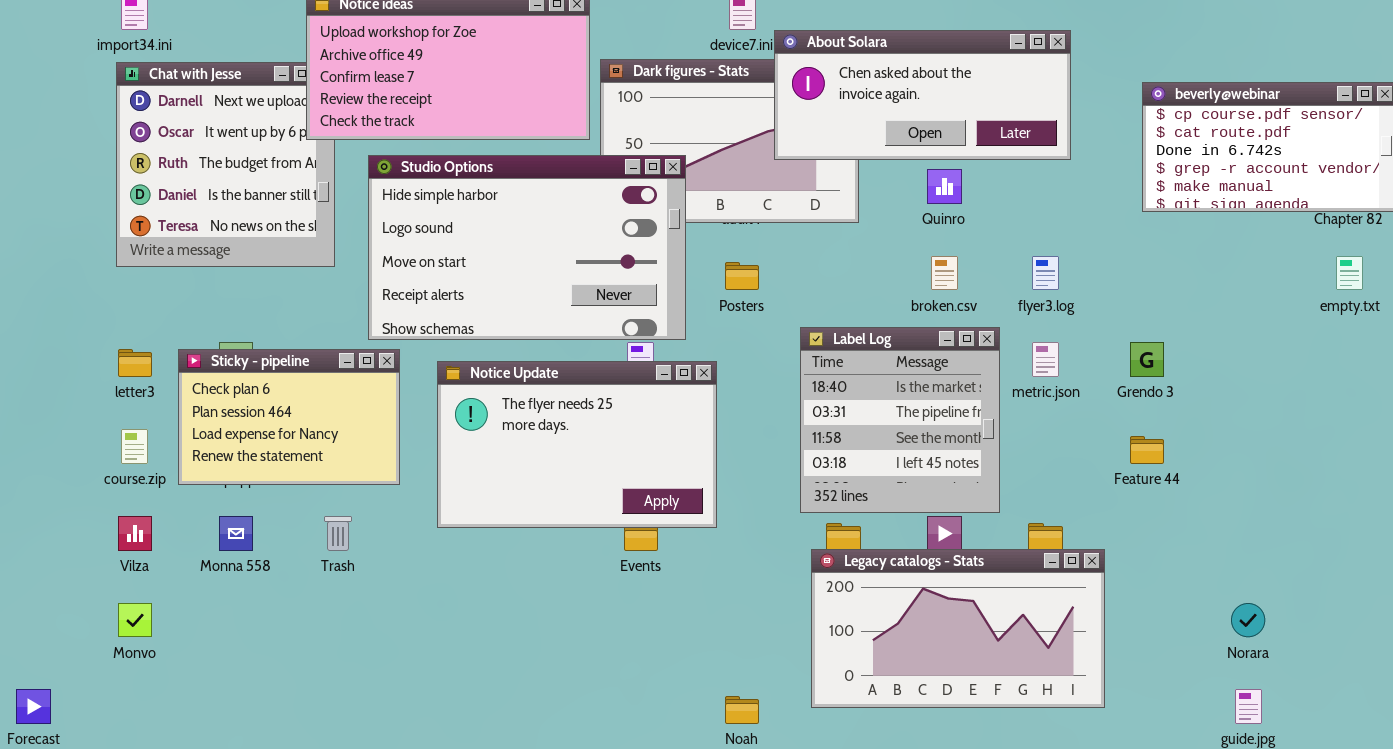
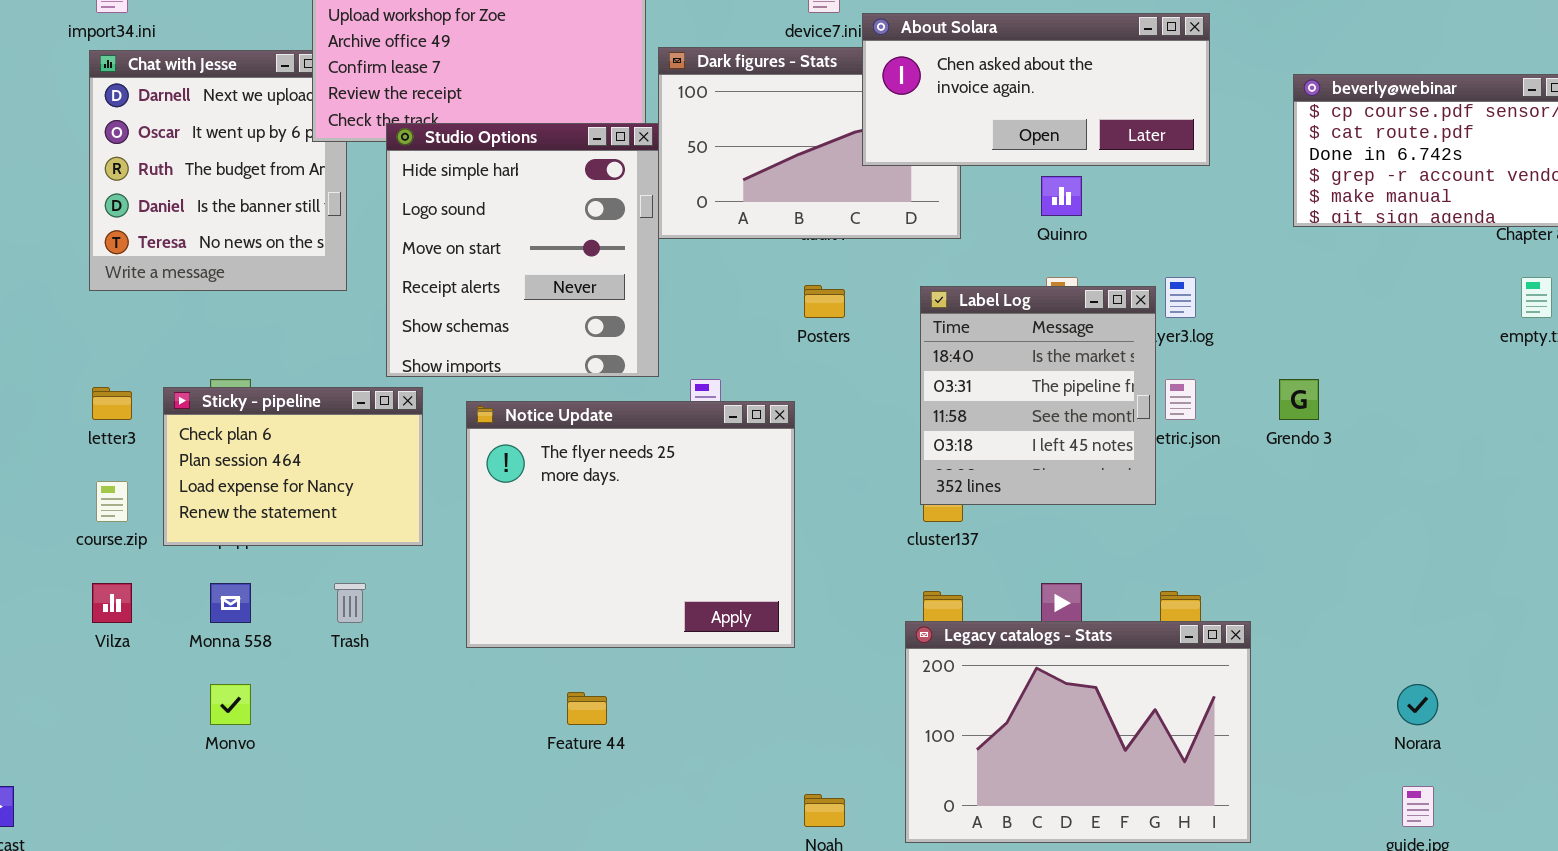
Studio Options: [368,155,686,340] -> [386,123,659,377], resized
Label Log: [800,327,1000,513] -> [920,286,1156,505], moved
Notice Update: [437,361,717,528] -> [466,401,795,648], resized
Feature 44: [1130,436,1164,464] -> [567,692,607,725], moved
Legacy catalogs - Stats: [811,549,1105,708] -> [905,621,1251,843], resized
Monvo: [118,603,152,637] -> [210,684,251,725], moved

